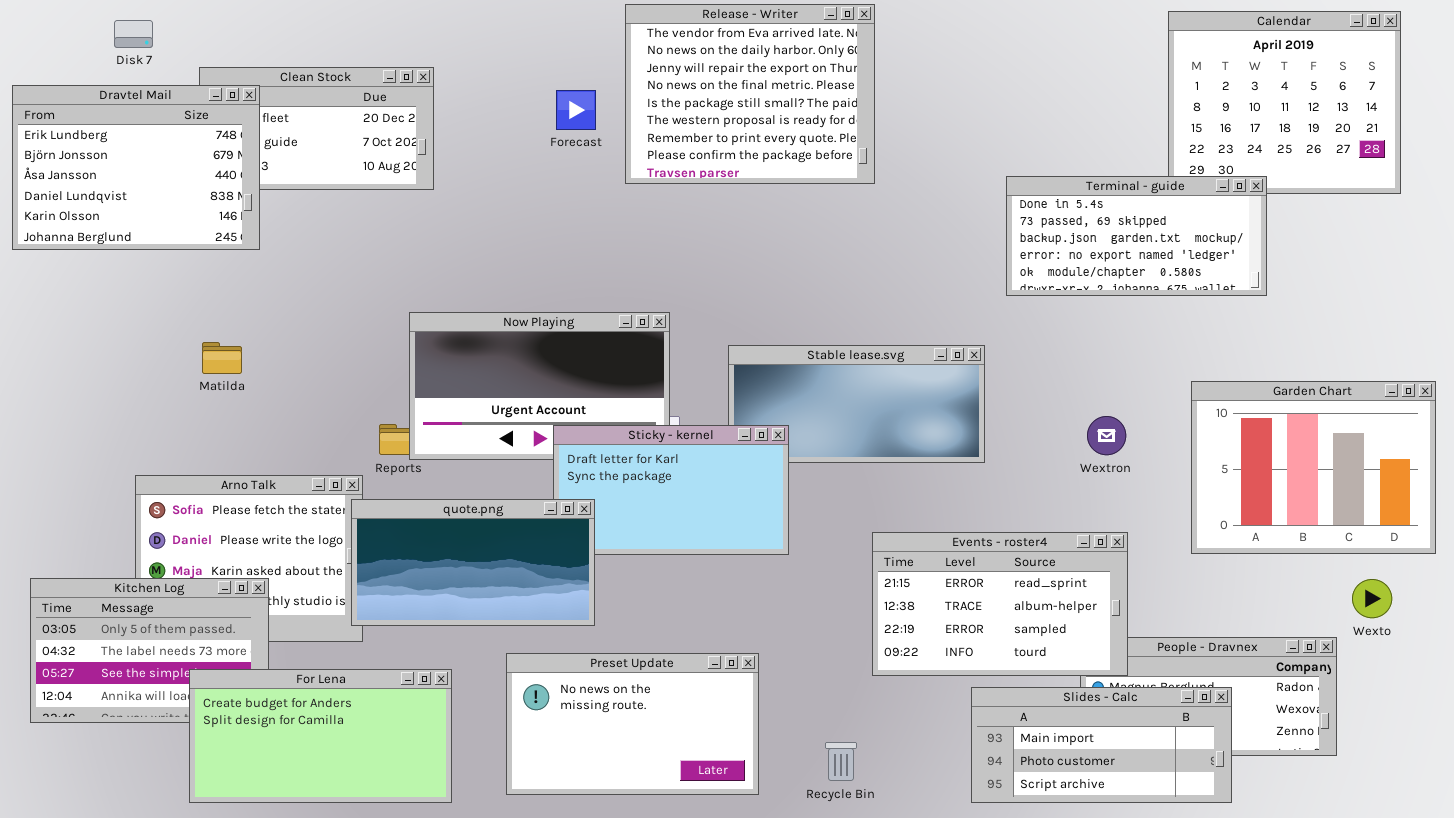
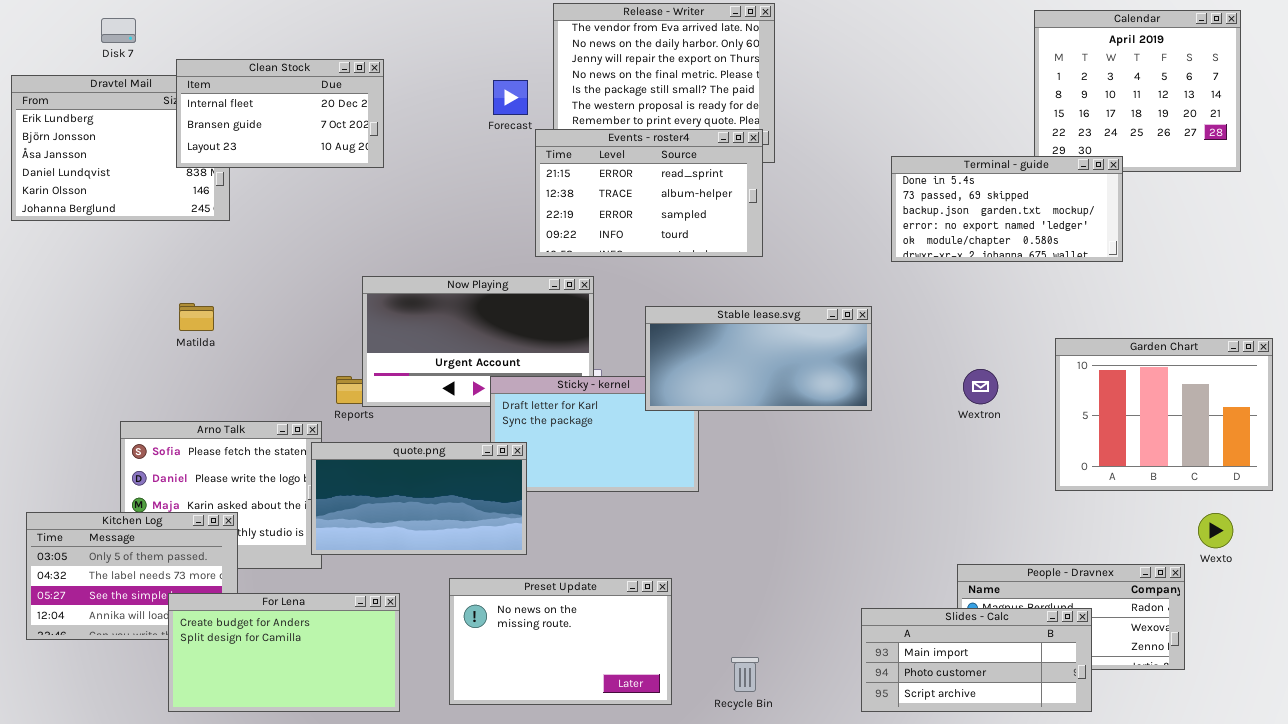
Clean Stock: [199,67,434,190] -> [176,59,384,168], raised
Stable lease.svg: [728,345,985,463] -> [645,306,872,411], raised
Events - roster4: [872,532,1128,676] -> [535,129,763,257], moved

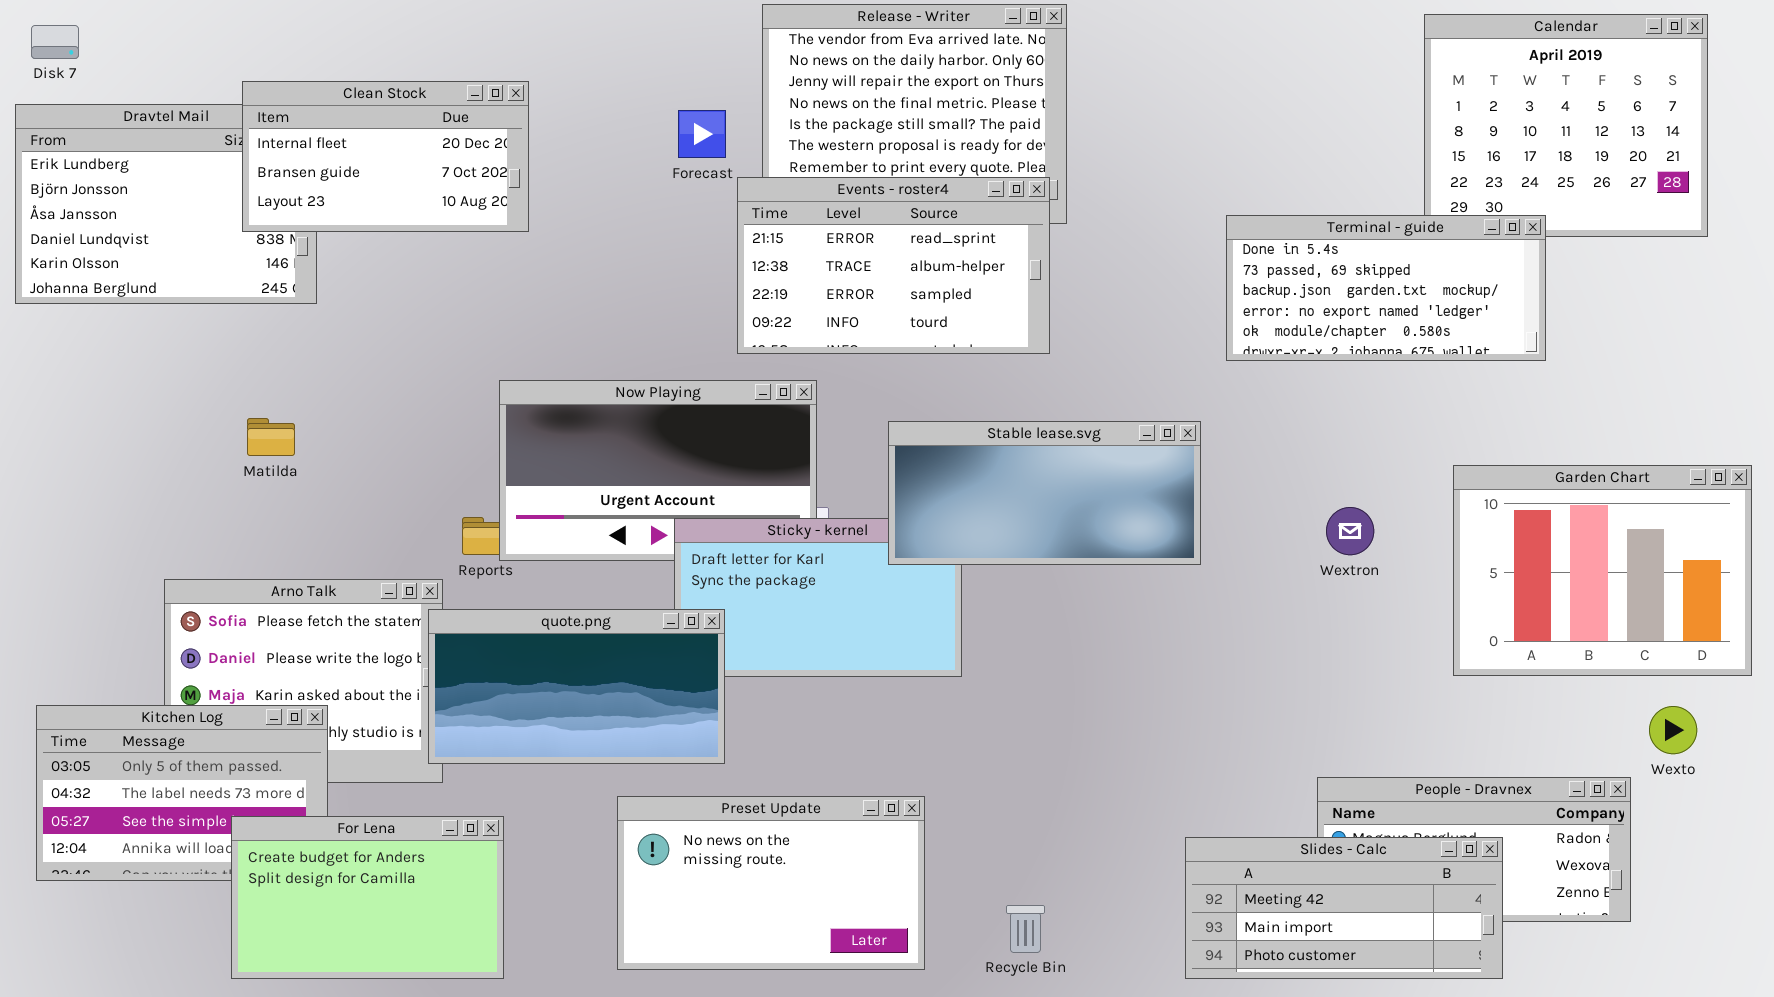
Disk 7: [101,18,136,43] -> [31,25,79,59], moved
For Lena: [168,593,400,712] -> [231,816,504,979], resized
Slides - Calc: [861,608,1092,712] -> [1185,837,1503,979], scrolled up 1 row

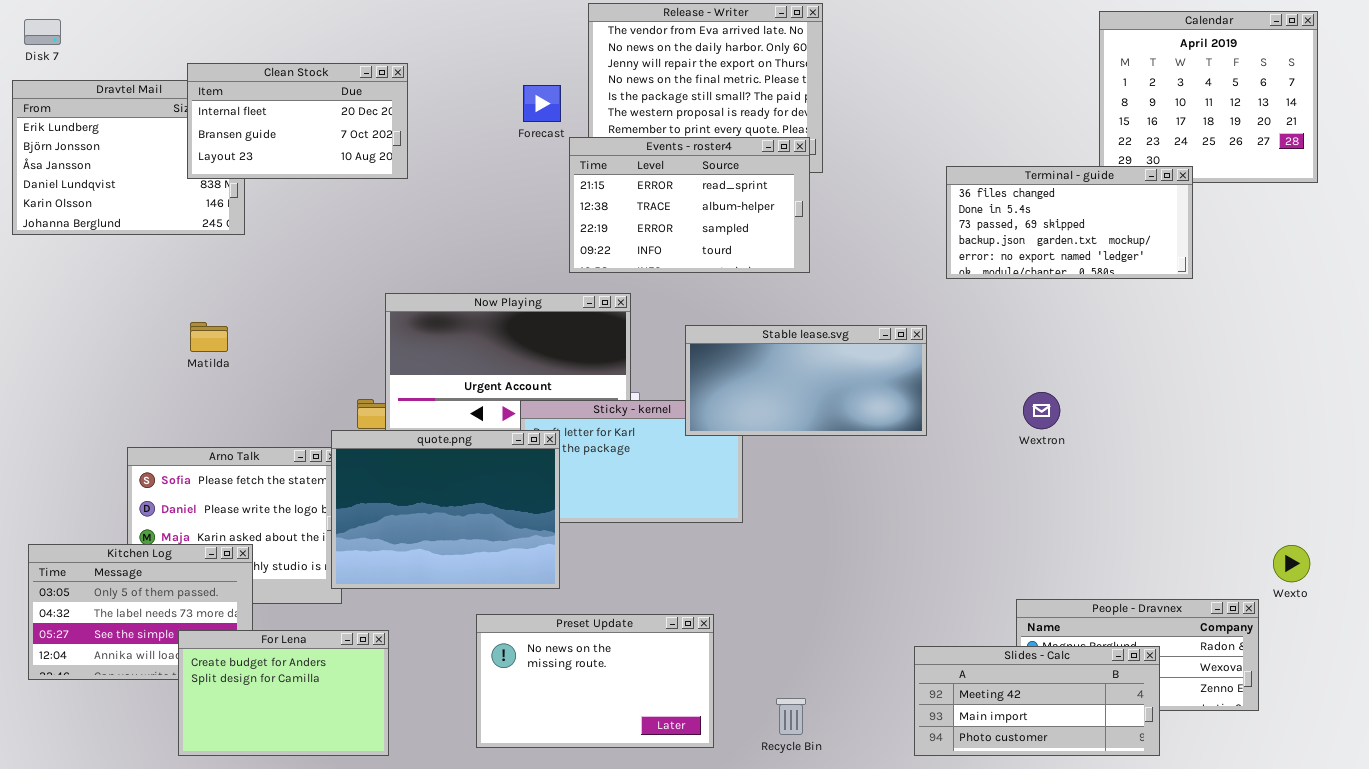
Terminal - guide: [1226,215,1546,361] -> [946,166,1193,279], scrolled up 1 row
Garden Chart: [1453,465,1752,676] -> none, closed
quote.png: [428,609,725,764] -> [331,430,560,589], resized

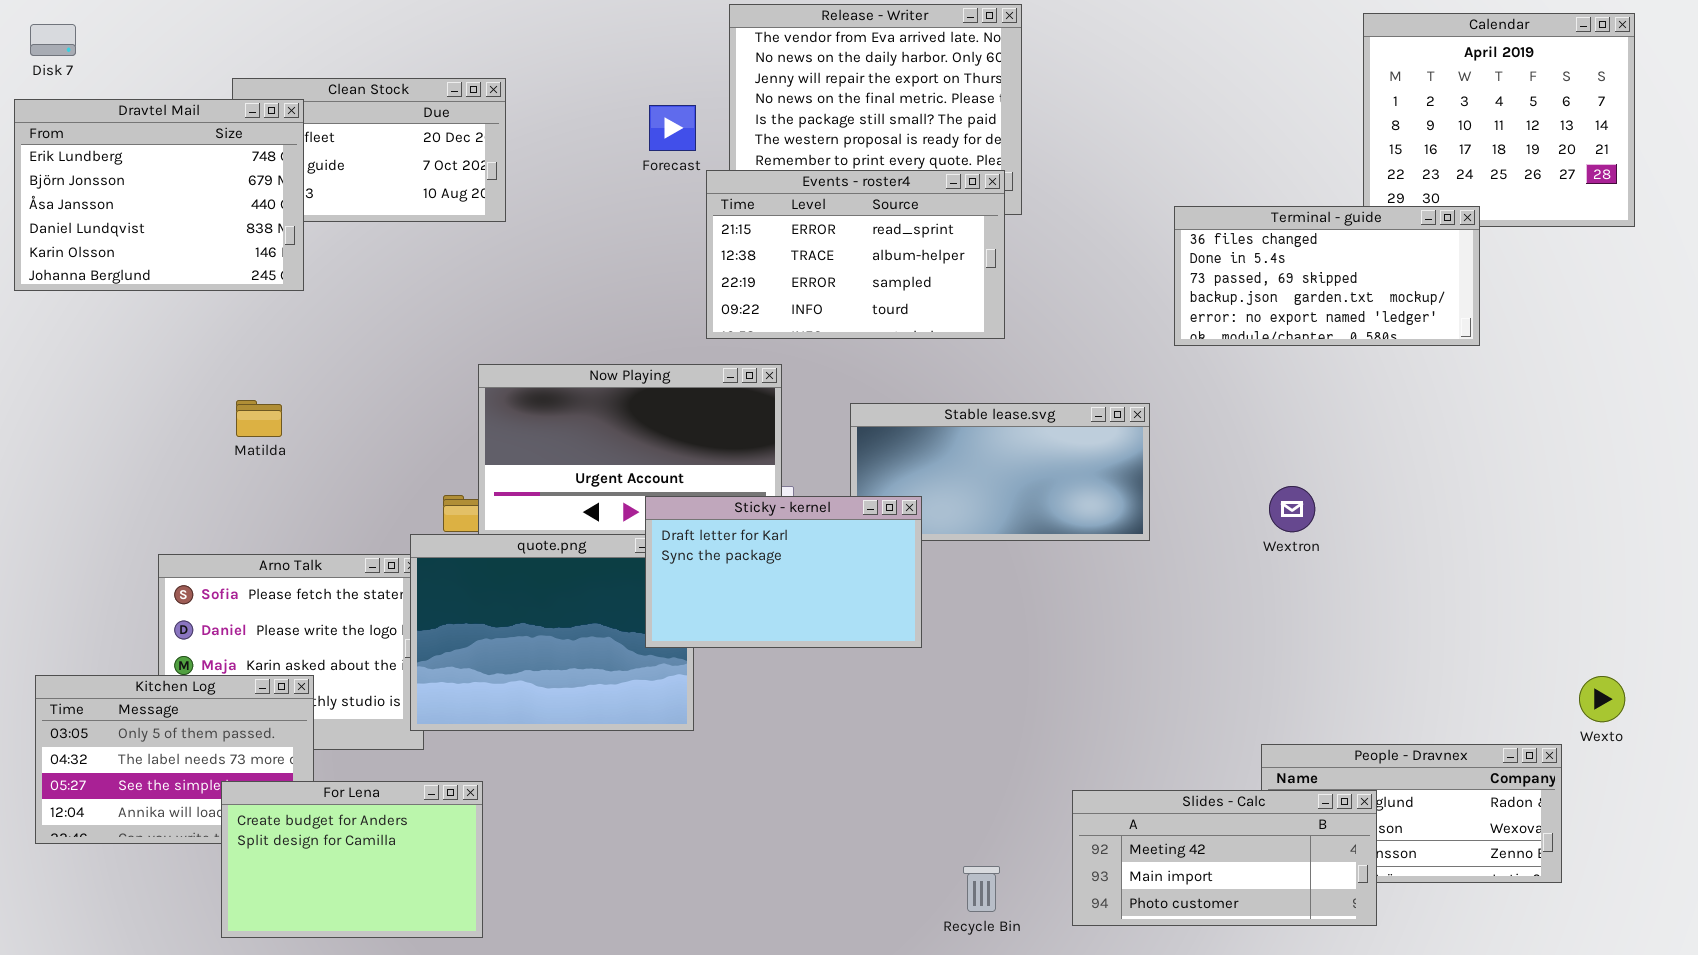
Dravtel Mail: [12,80,245,235] -> [14,99,304,291], raised
Sticky - kernel: [520,400,743,523] -> [645,496,922,648], raised
Preset Update: [476,614,714,748] -> none, closed
Slides - Calc: [914,646,1160,756] -> [1072,790,1377,926], moved

